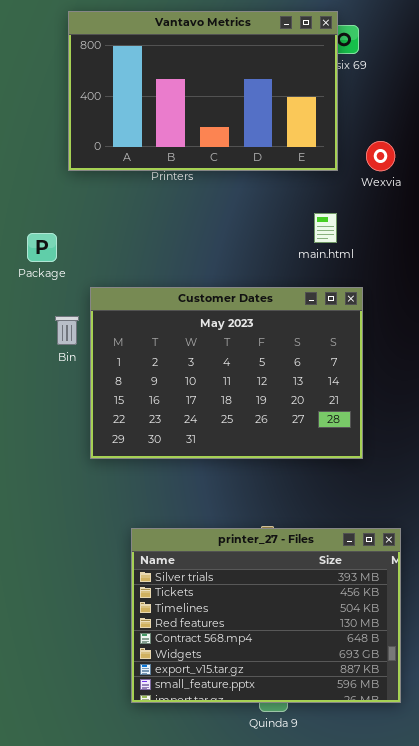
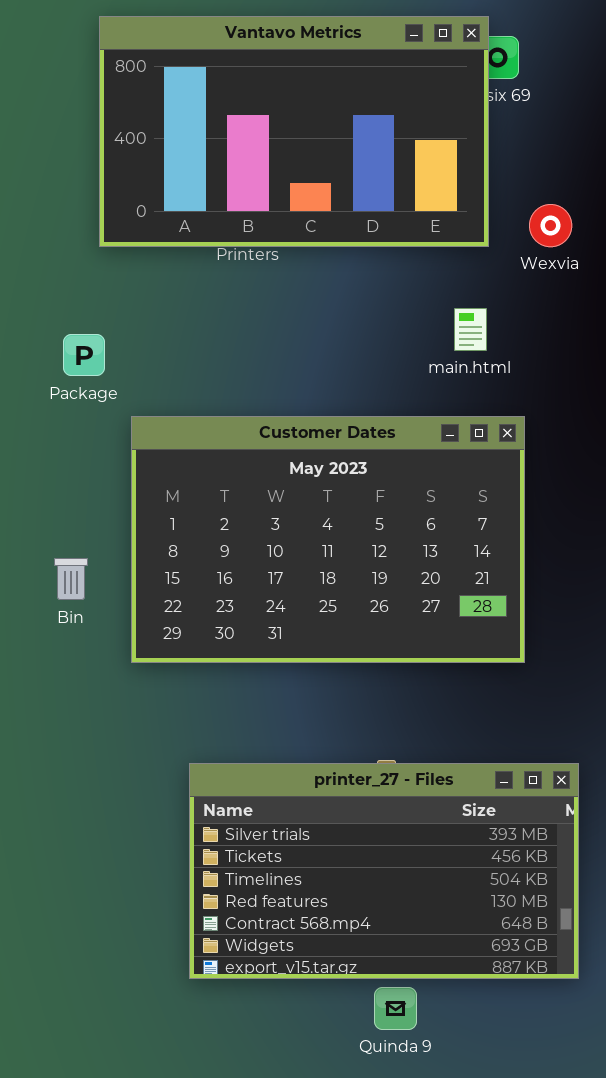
Package: [27,233,57,262] -> [63,334,105,376], moved
Bin: [55,316,79,345] -> [54,558,88,600], moved
printer_27 - Files: [131,528,401,703] -> [189,763,579,979], resized

